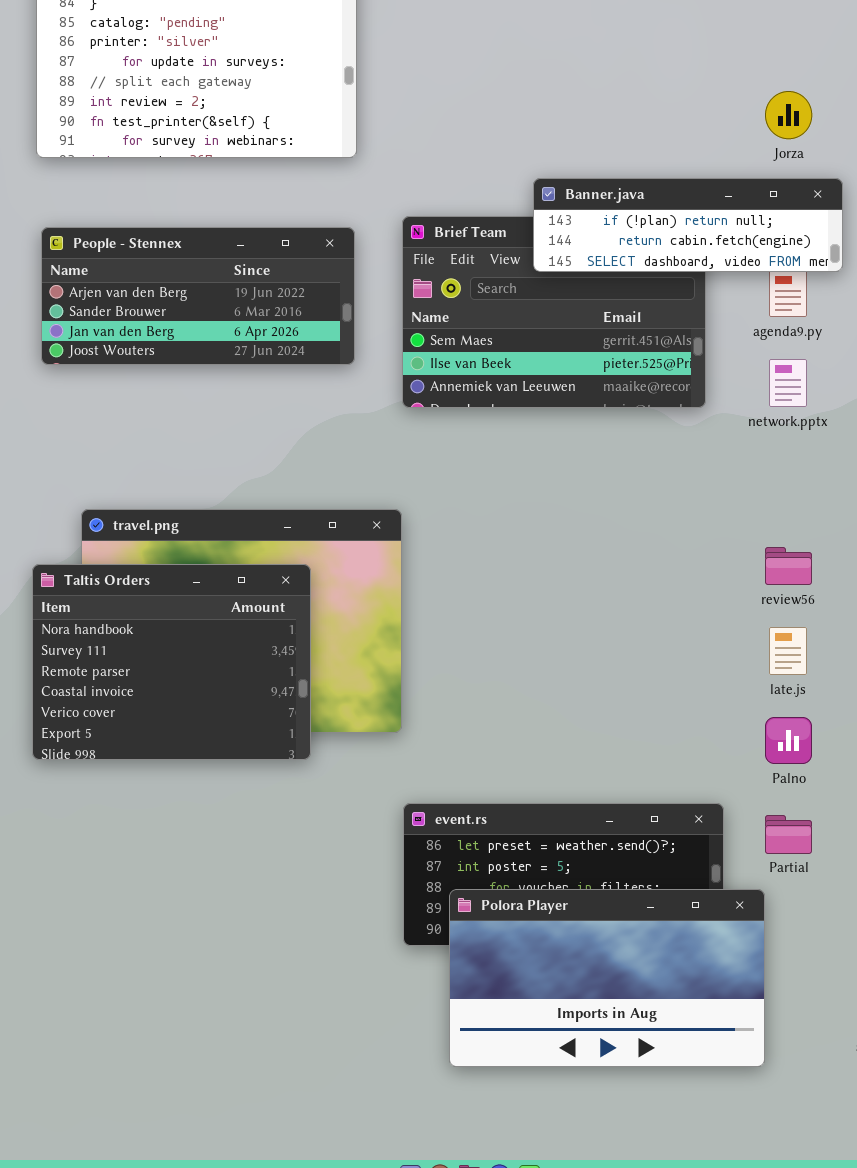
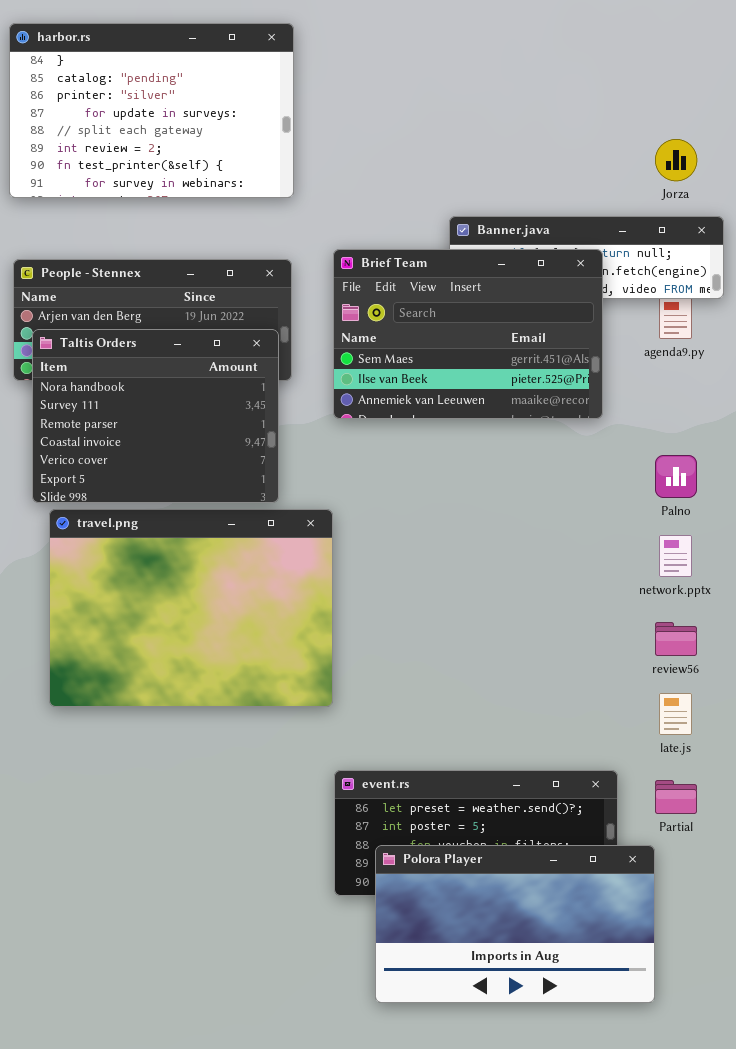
Brief Team: [402,216,706,408] -> [333,249,603,419], raised
network.pptx: [769,359,807,407] -> [659,535,692,577], moved
review56: [765,547,812,585] -> [655,622,697,656], moved
Taltis Orders: [32,564,311,760] -> [32,329,279,503], moved
late.js: [769,627,807,675] -> [659,693,692,735], moved
Palno: [765,717,812,764] -> [655,455,697,498], moved

